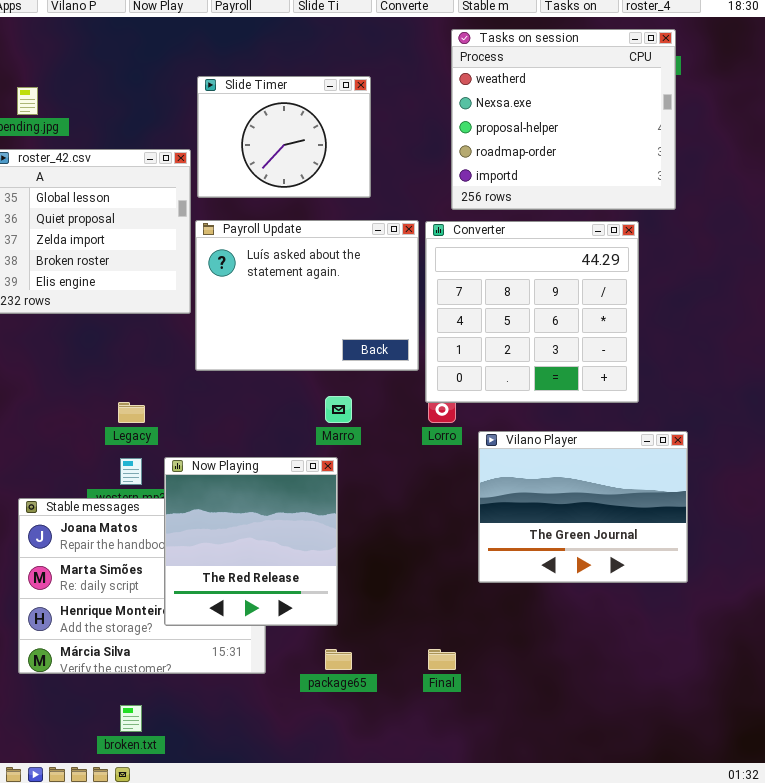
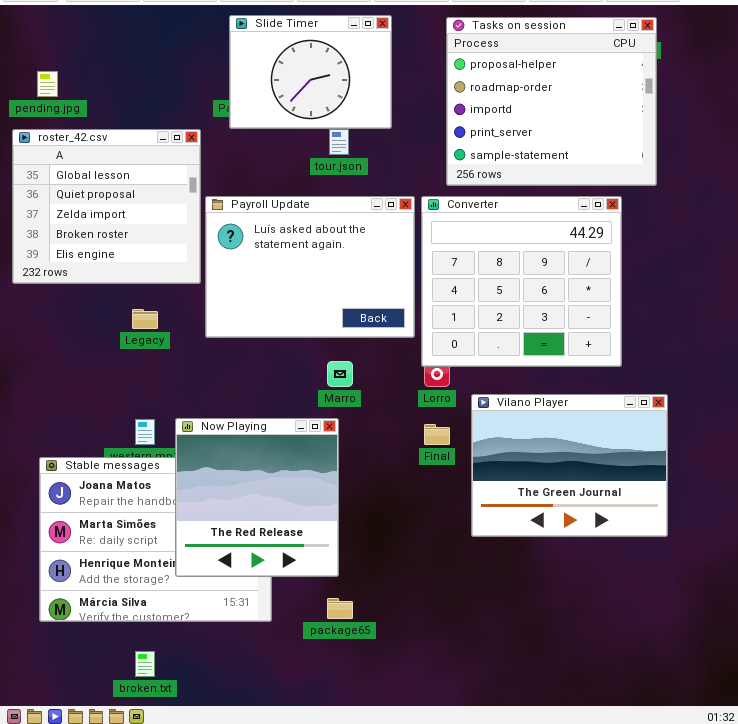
Tasks on session: [451,29,676,210] -> [446,17,657,186], scrolled down 2 rows
Slide Timer: [197,76,371,198] -> [229,15,392,129], moved
Legacy: [118,402,145,423] -> [132,309,158,329], moved
Final: [428,649,456,670] -> [424,424,450,445], moved

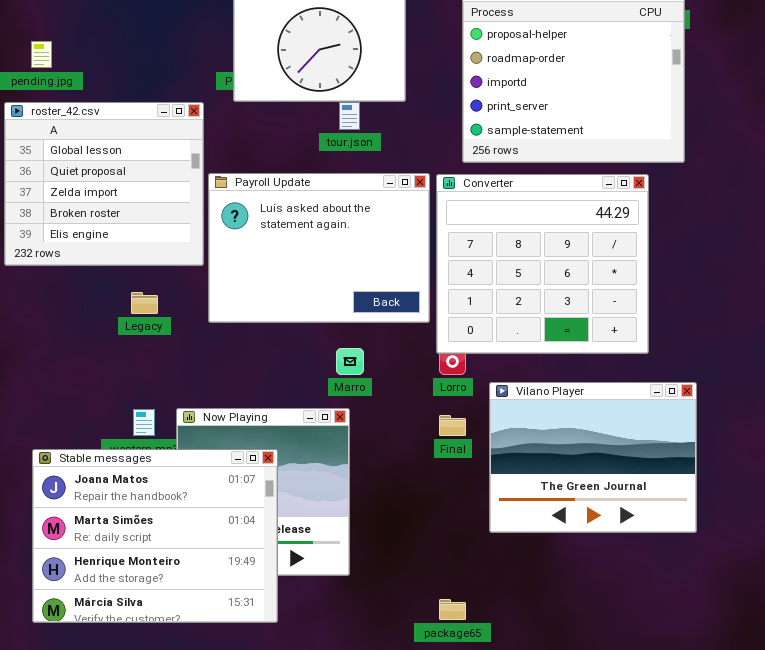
Stable messages: [39,457,272,622] -> [32,449,278,623], raised
package65: [327,598,353,619] -> [439,599,466,620], moved

